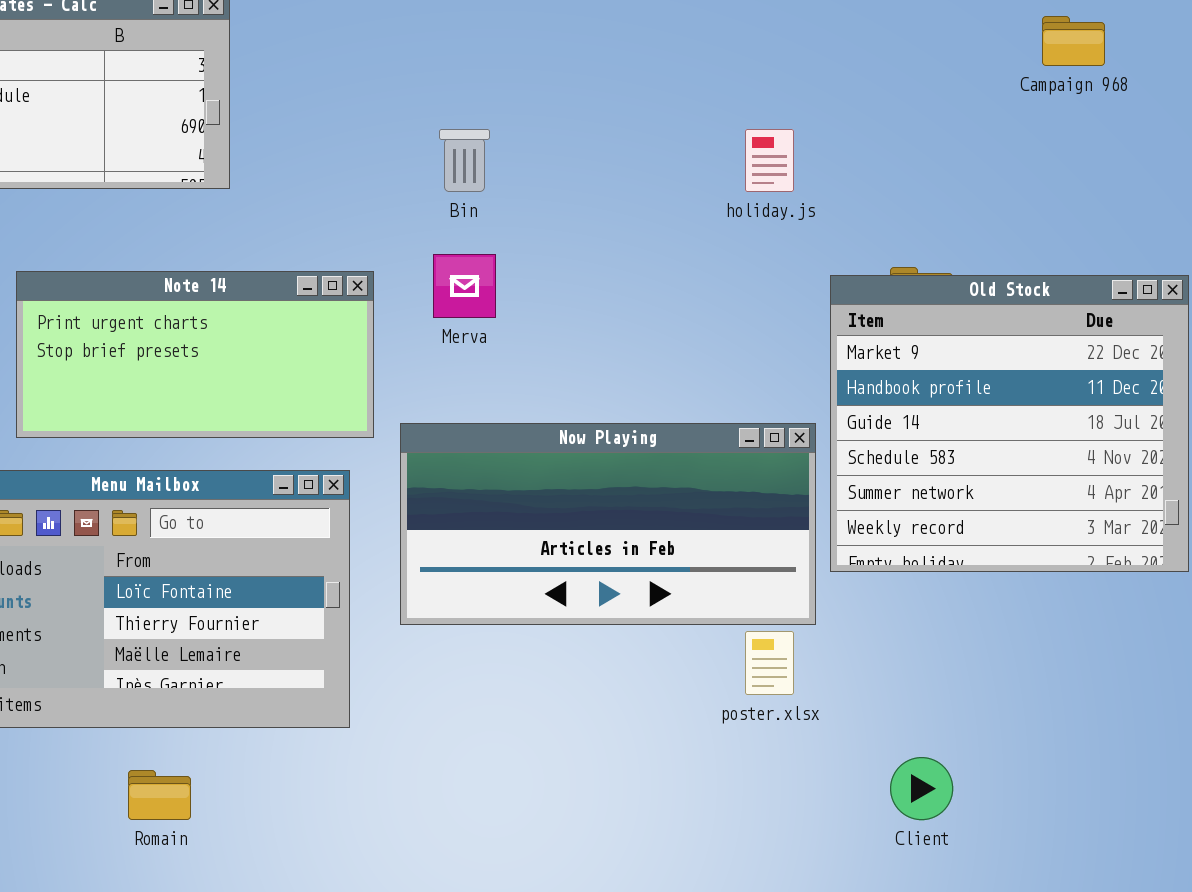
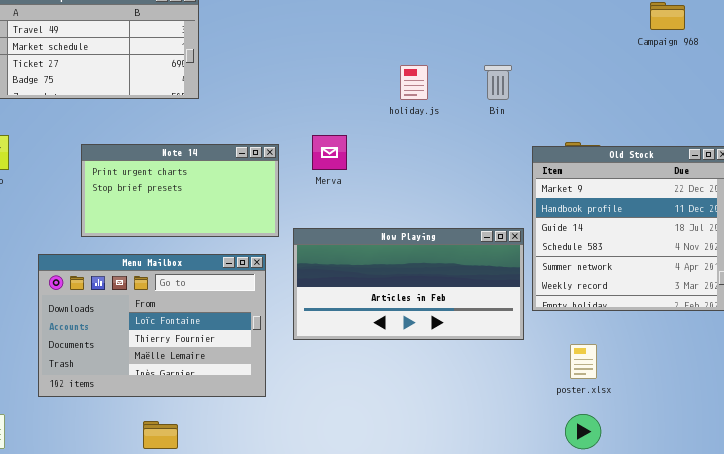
Bin: [439,129,490,192] -> [484,65,512,100], moved
holiday.js: [745,129,794,192] -> [400,65,428,100], moved
poster.xlsx: [745,631,794,695] -> [570,344,597,379], moved

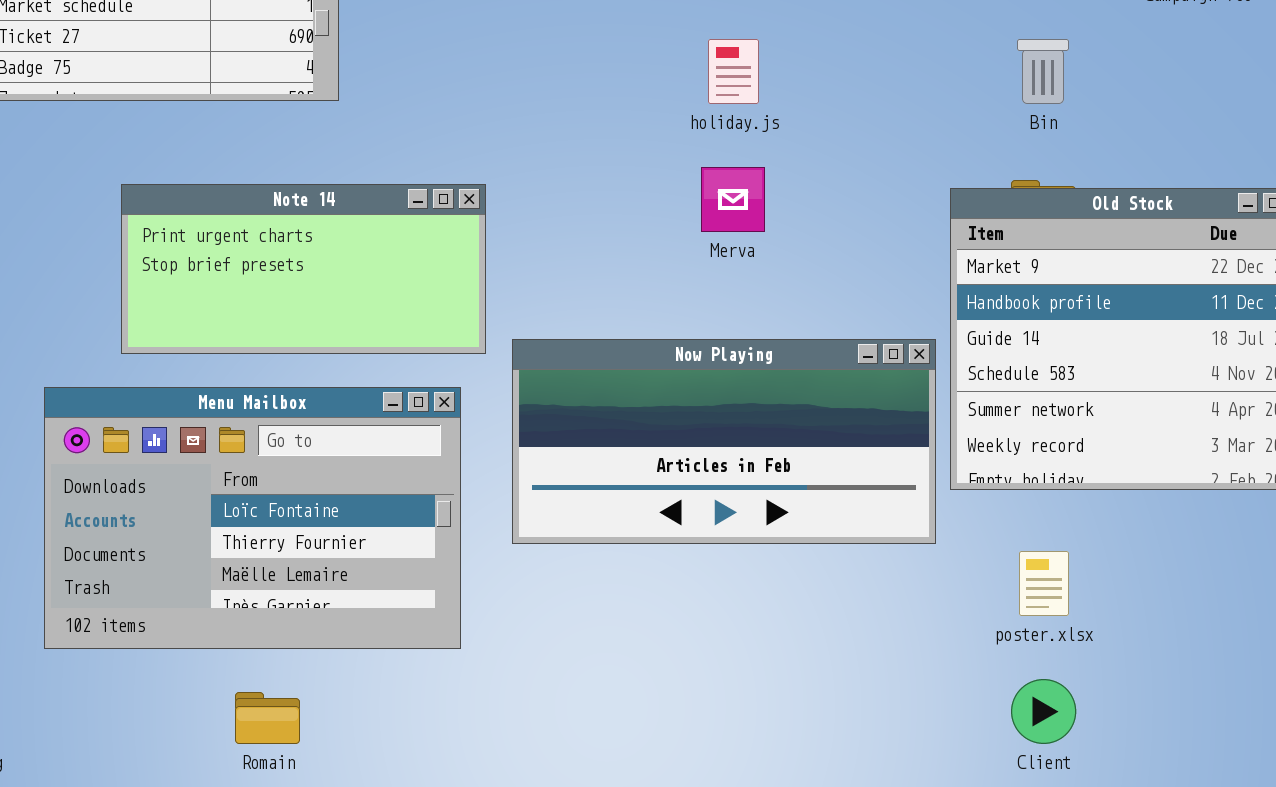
Bin: [484,65,512,100] -> [1017,39,1069,104], moved
Merva: [312,135,347,170] -> [701,167,765,232], moved

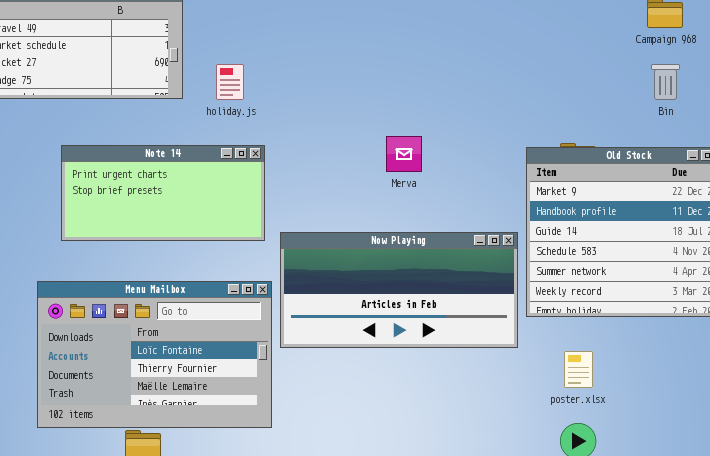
holiday.js: [708,39,759,104] -> [216,64,244,100], moved
Bin: [1017,39,1069,104] -> [651,64,680,100], moved
Menu Mailbox: [44,387,461,649] -> [37,281,272,428], moved

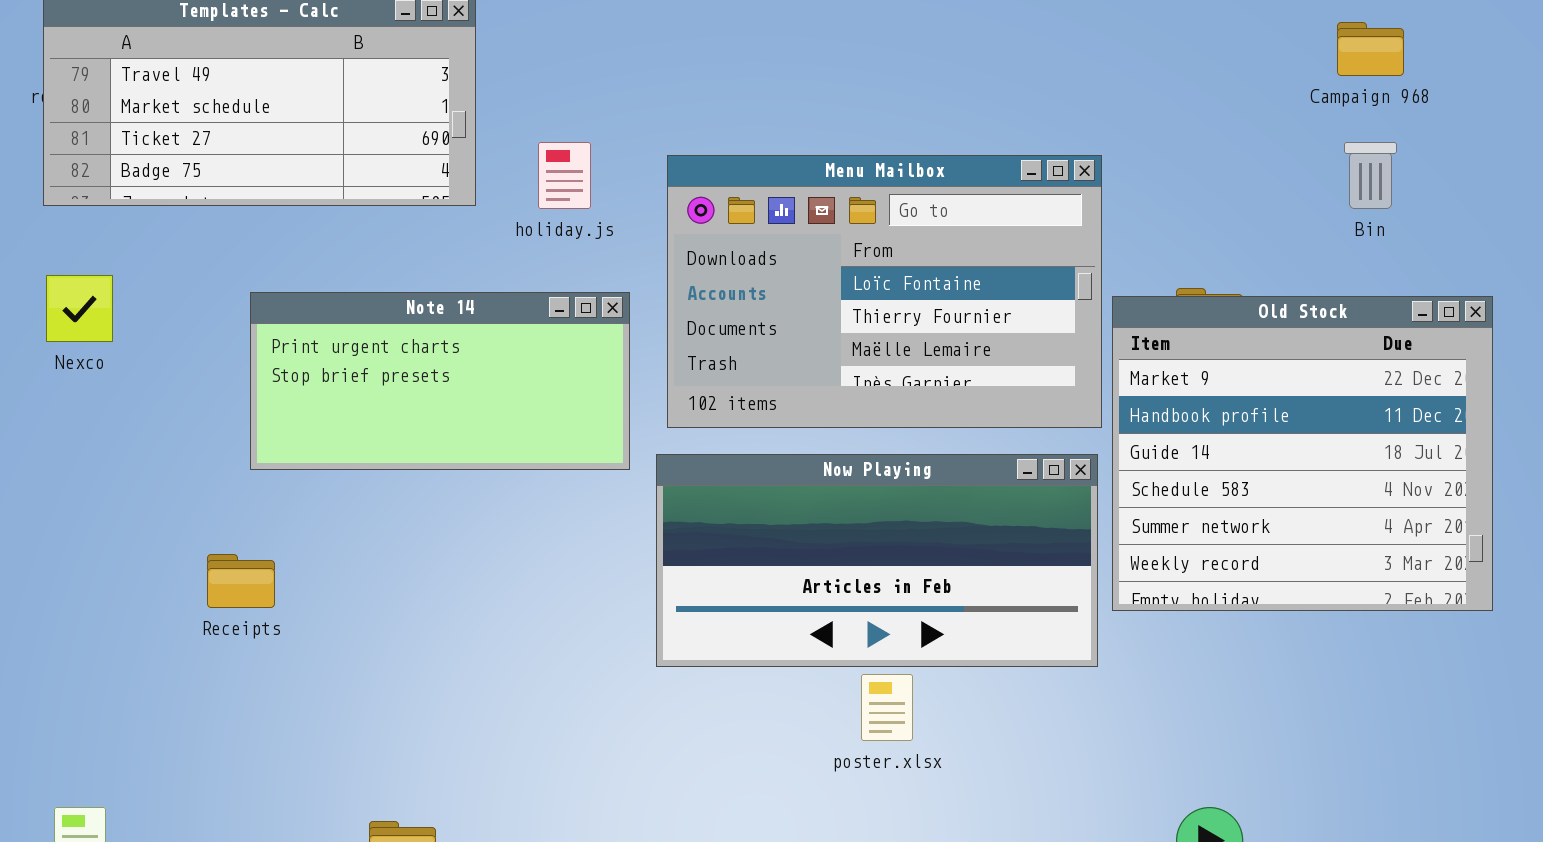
Menu Mailbox: [37,281,272,428] -> [667,155,1102,428], moved
poster.xlsx: [564,351,593,388] -> [861,674,913,741], moved

